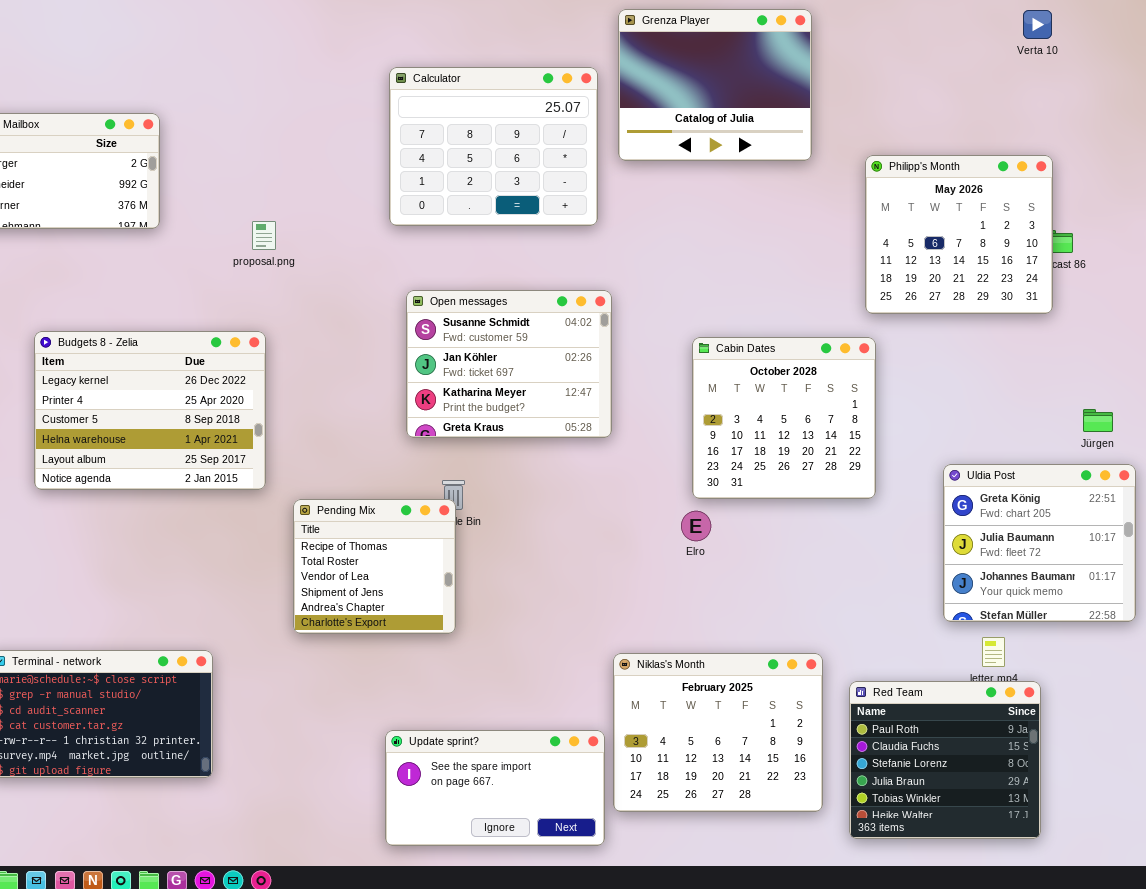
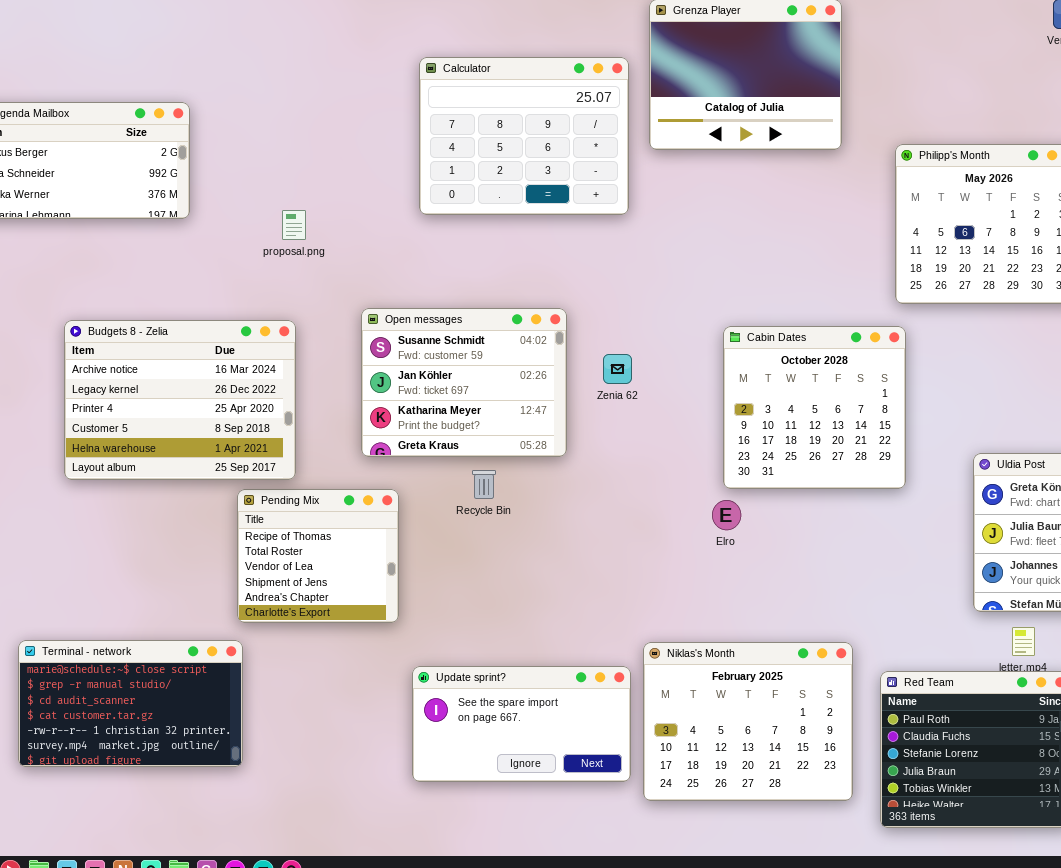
Open messages: [406,290,612,438] -> [361,308,567,457], moved
Budgets 8 - Zelia: [34,331,266,490] -> [64,320,296,480], scrolled up 1 row
Pending Mix: [293,499,456,634] -> [237,489,399,623], moved
Update sprint?: [385,730,605,846] -> [412,666,631,782], moved

